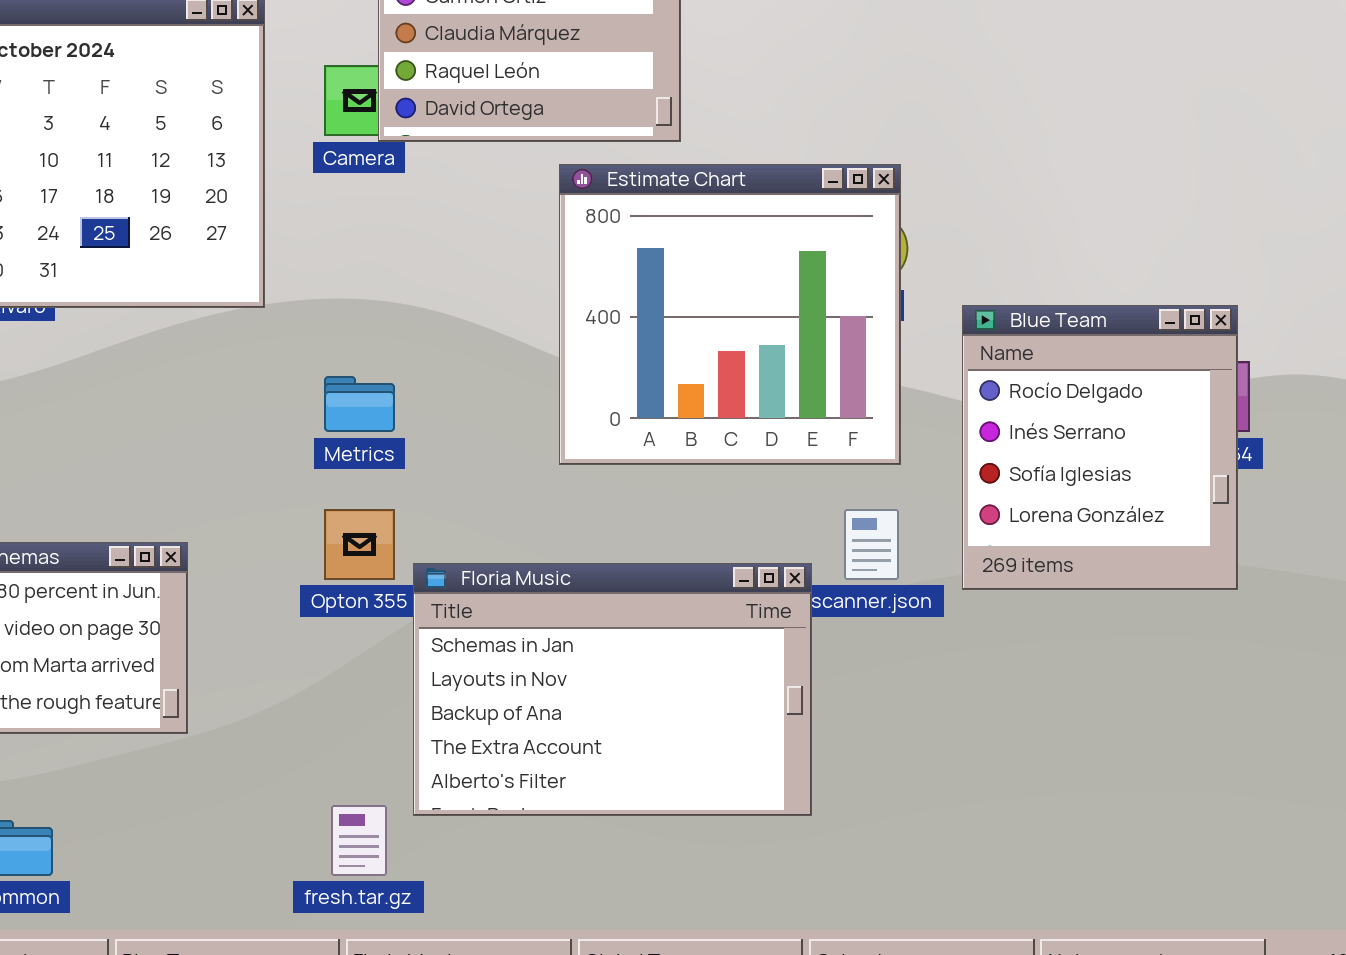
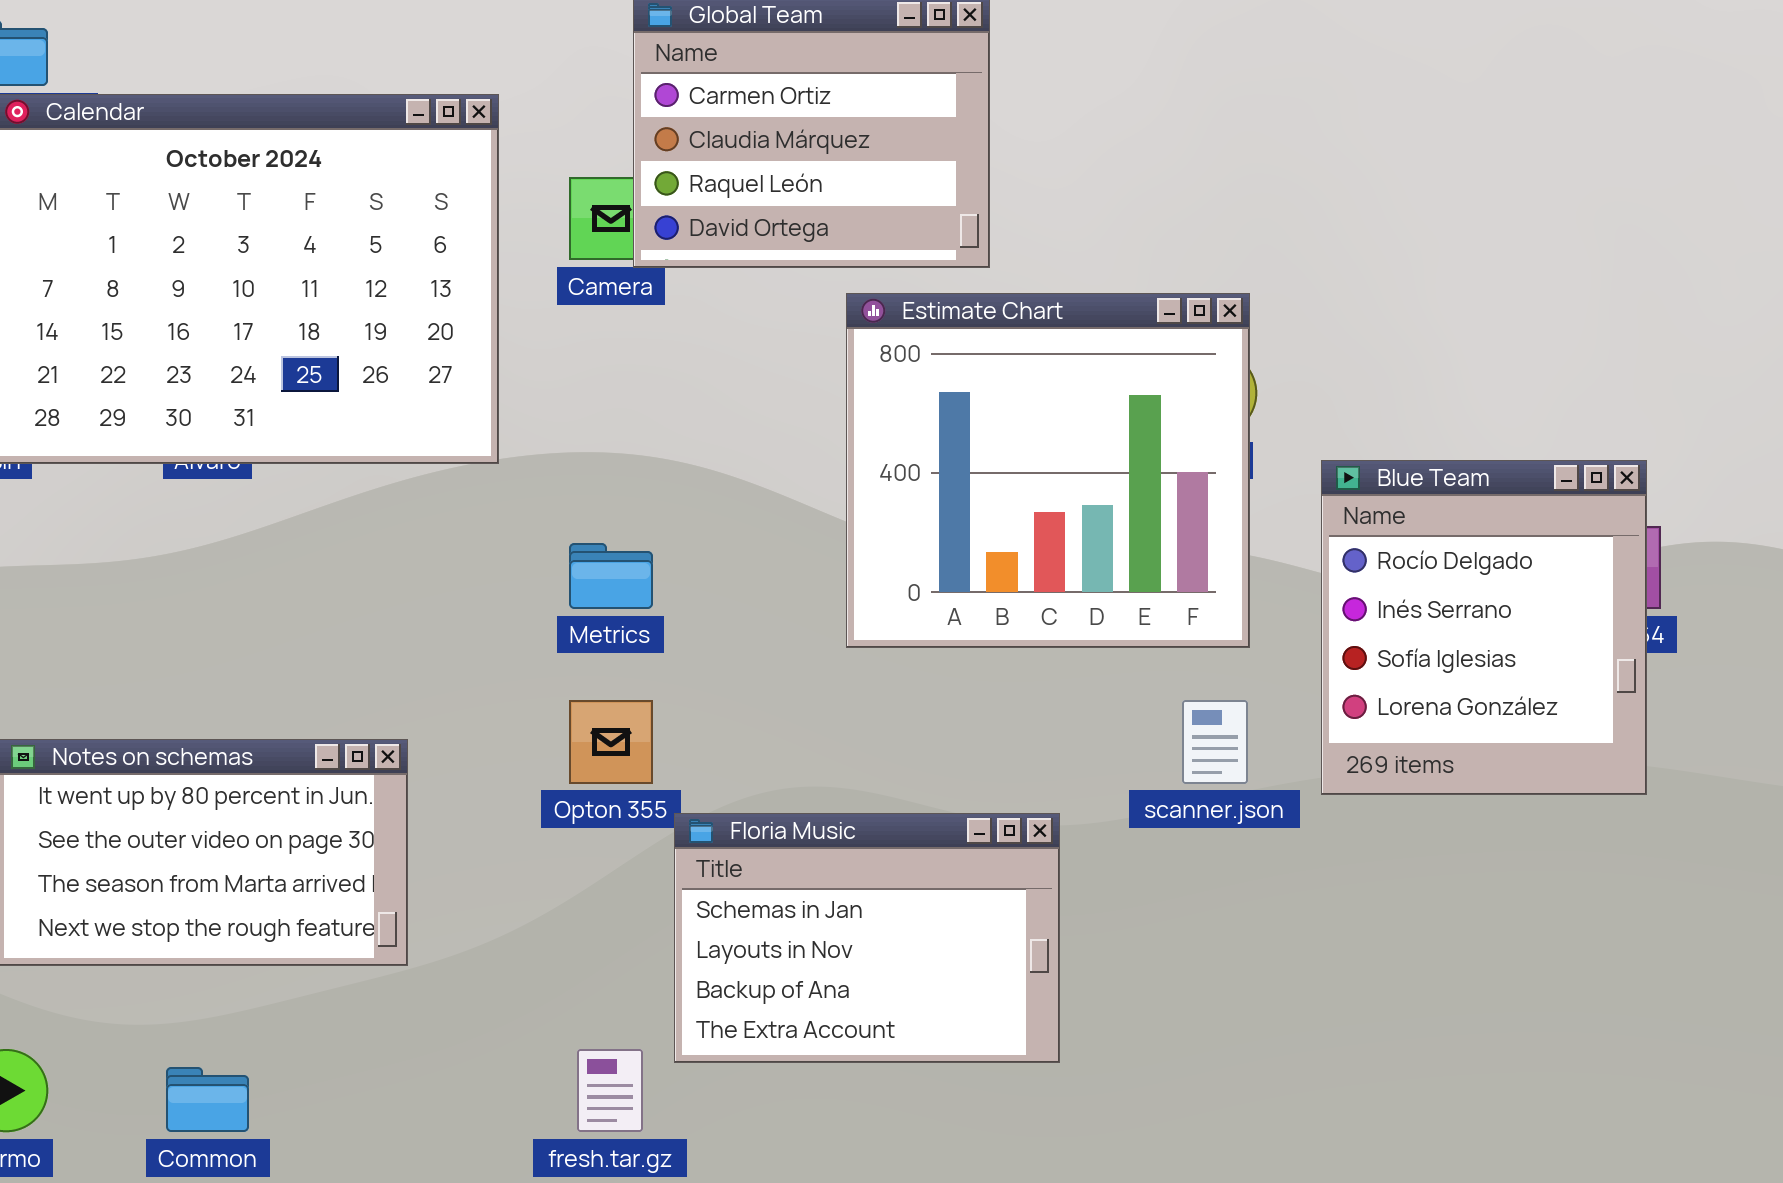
Floria Music: [413,563,812,816] -> [674,813,1060,1063], resized

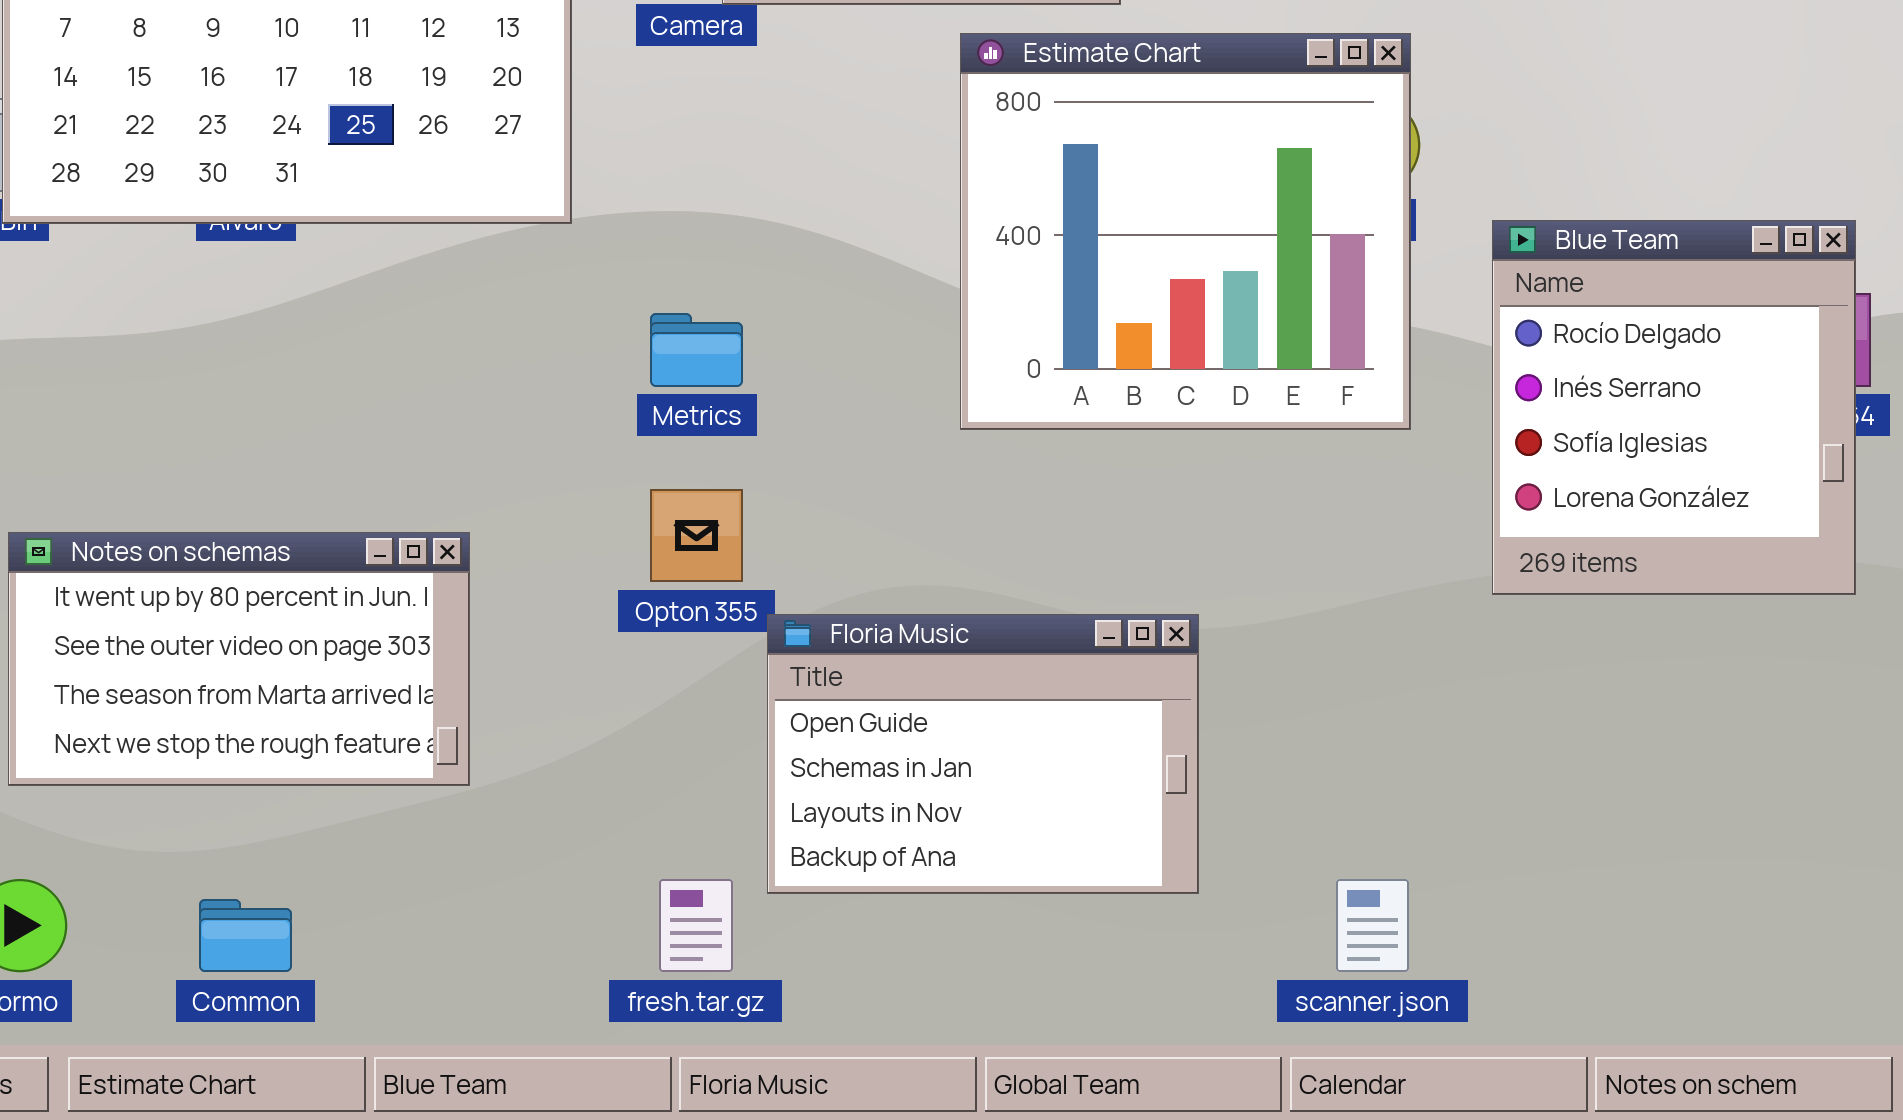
scanner.json: [1182,700,1248,784] -> [1336,879,1409,972], moved
Floria Music: [674,813,1060,1063] -> [767,614,1199,894], scrolled up 1 row

